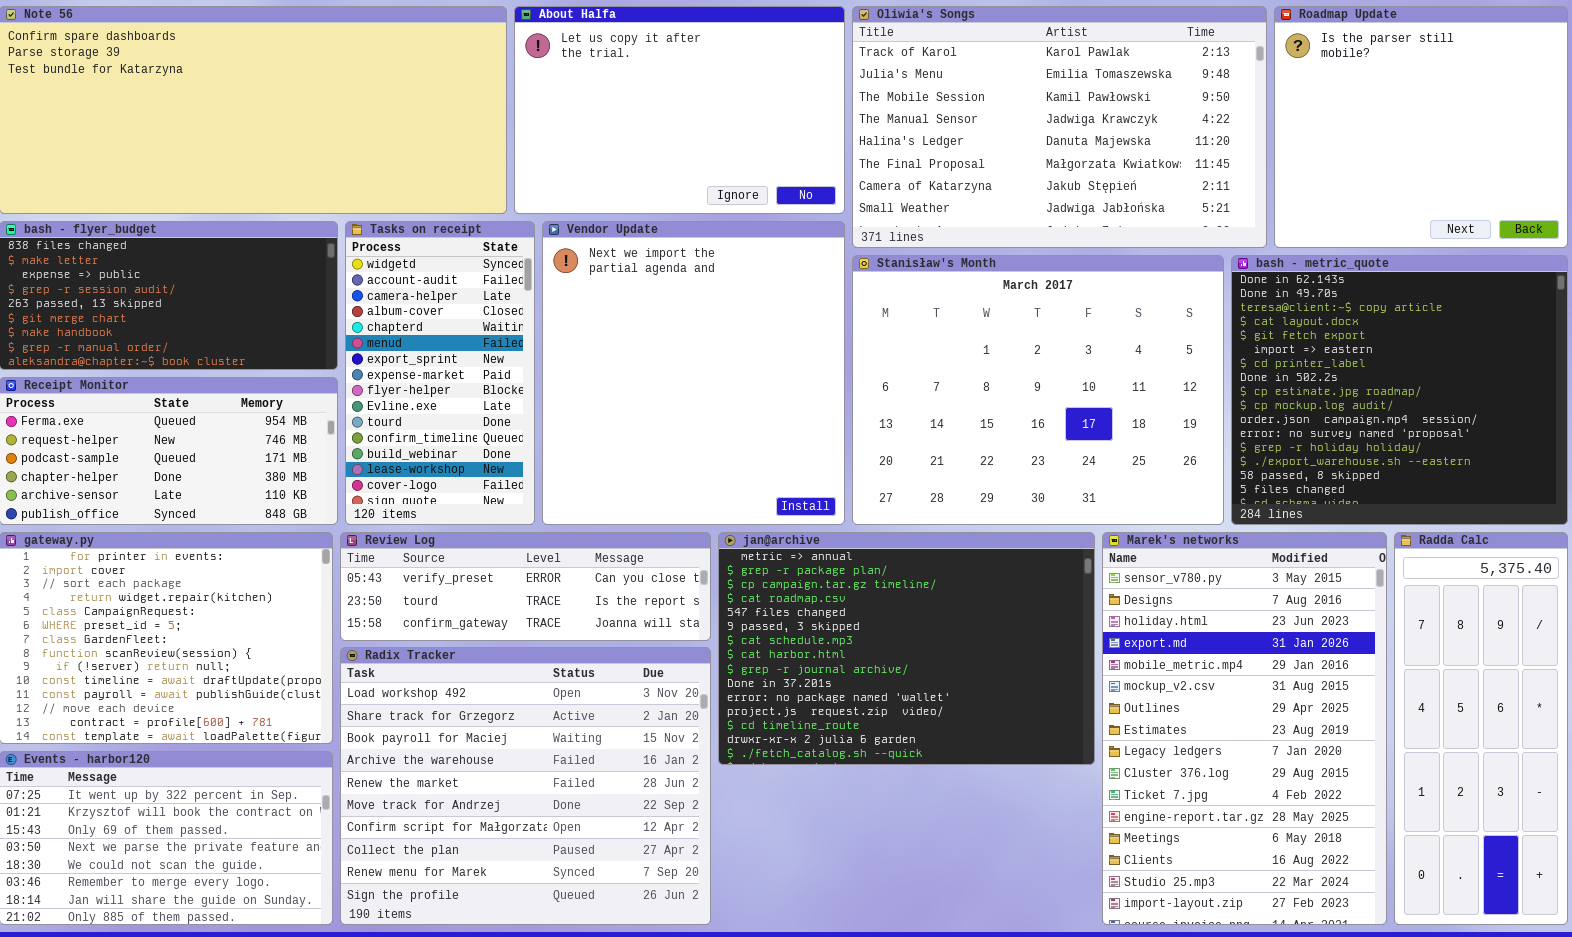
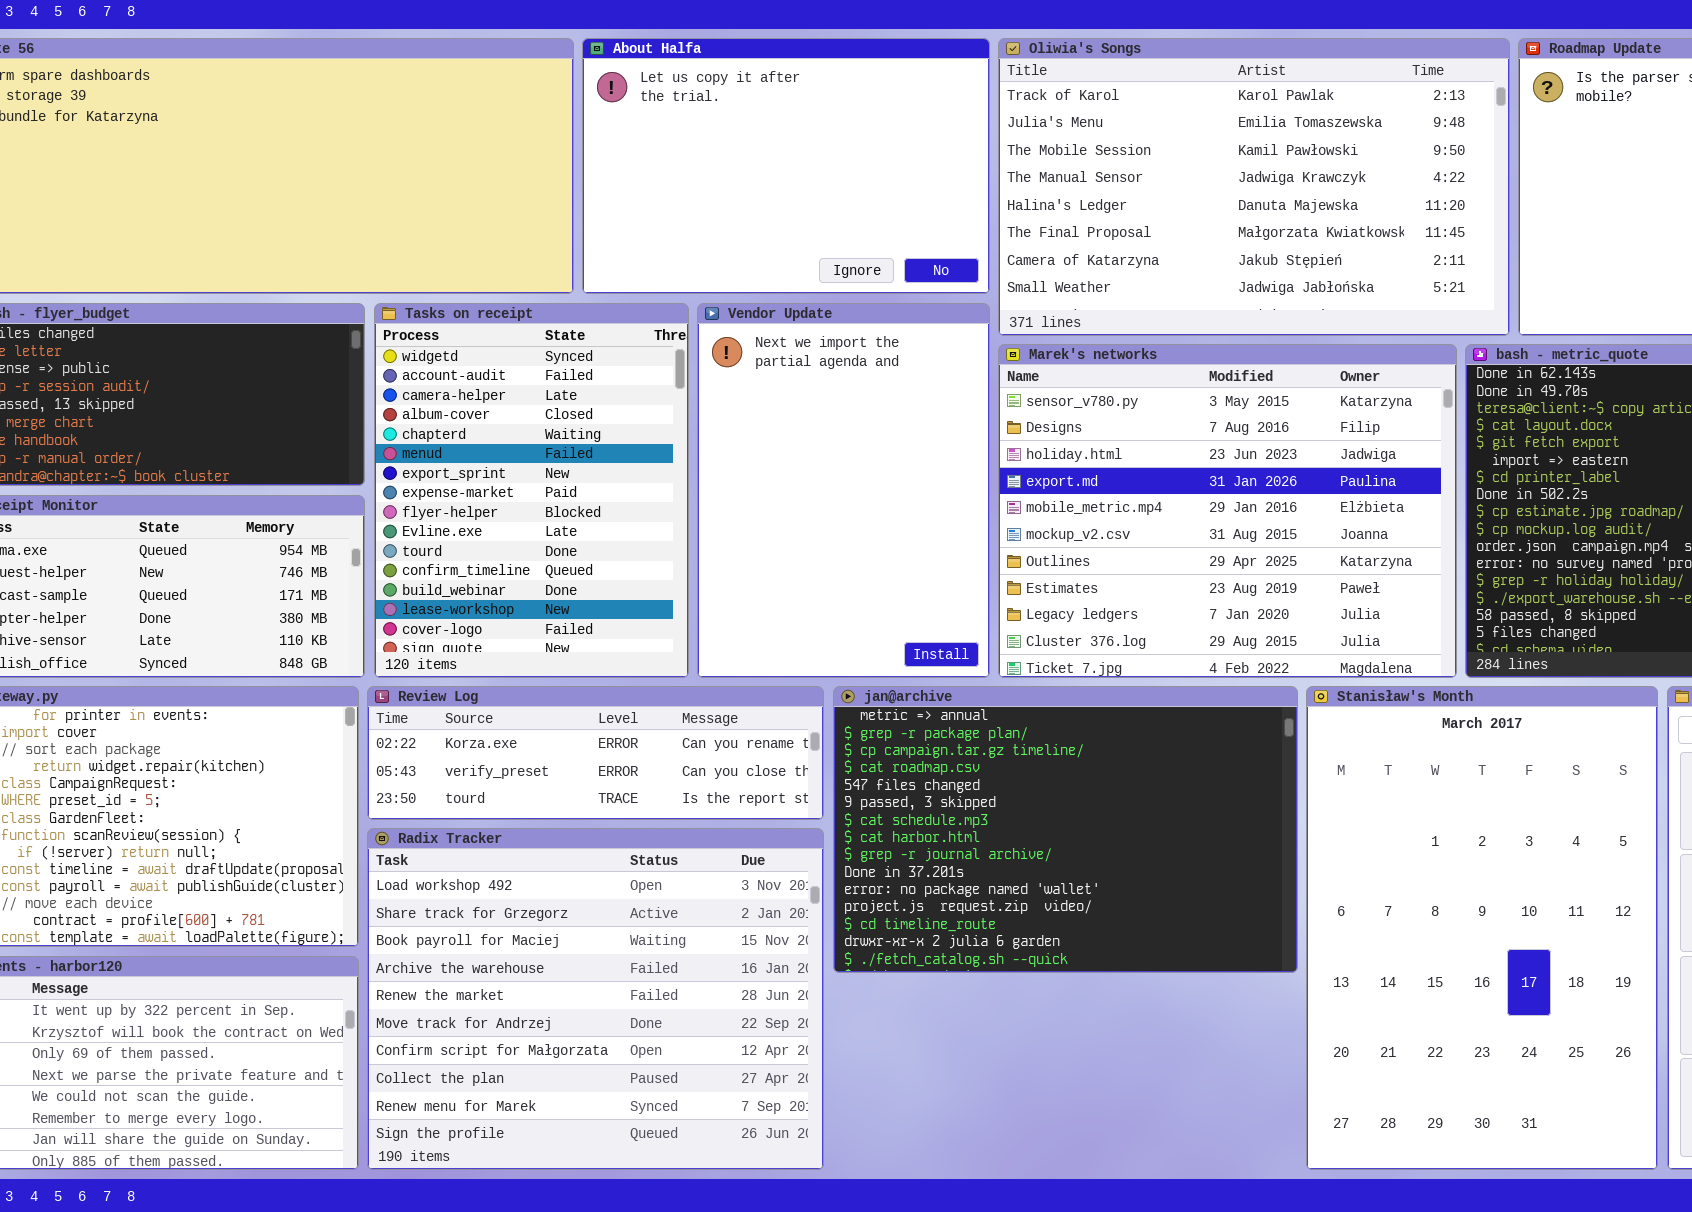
Tasks on receipt: [345,221,535,525] -> [374,303,689,678], resized
Vendor Update: [542,221,845,525] -> [697,303,990,678], resized
Stanisław's Month: [852,255,1224,525] -> [1306,686,1658,1170], moved, resized
Review Log: [340,532,711,641] -> [367,686,824,820], scrolled up 1 row
Marek's networks: [1102,532,1387,925] -> [998,344,1457,678], moved, resized

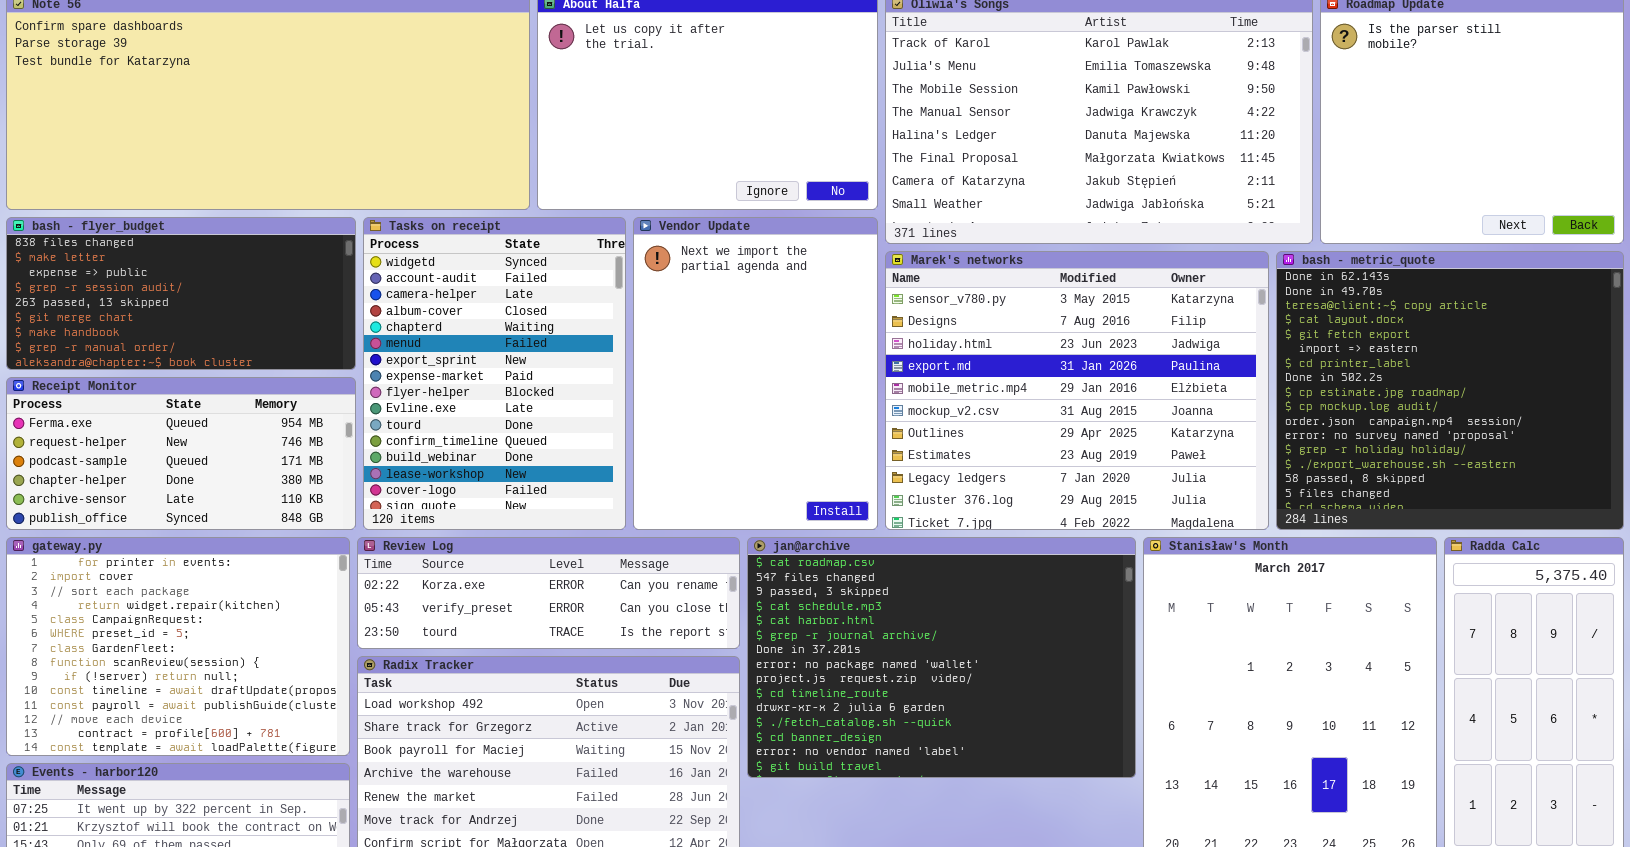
jan@archive: [833,686,1298,973] -> [747,537,1136,778], scrolled down 3 rows

